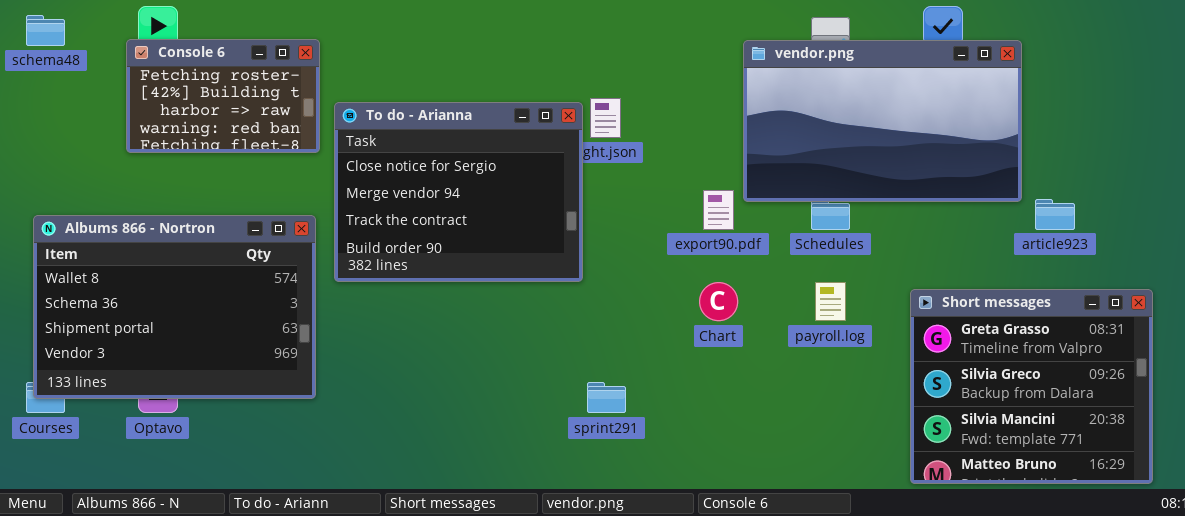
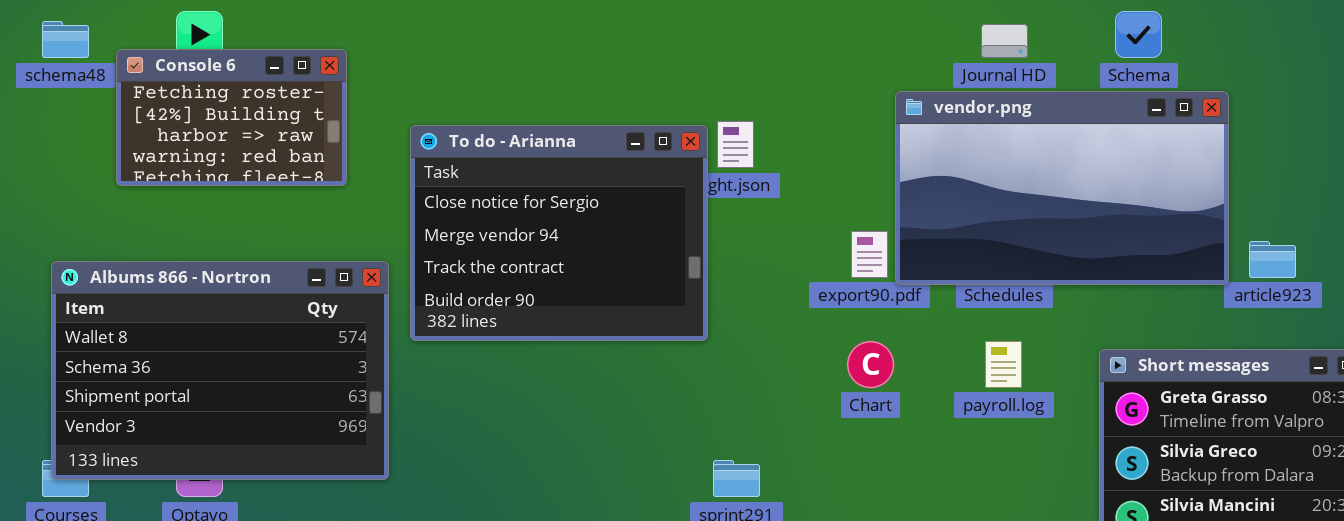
Console 6: [126,39,320,153] -> [116,49,347,186], moved
vendor.png: [743,40,1022,202] -> [895,91,1229,285], moved

